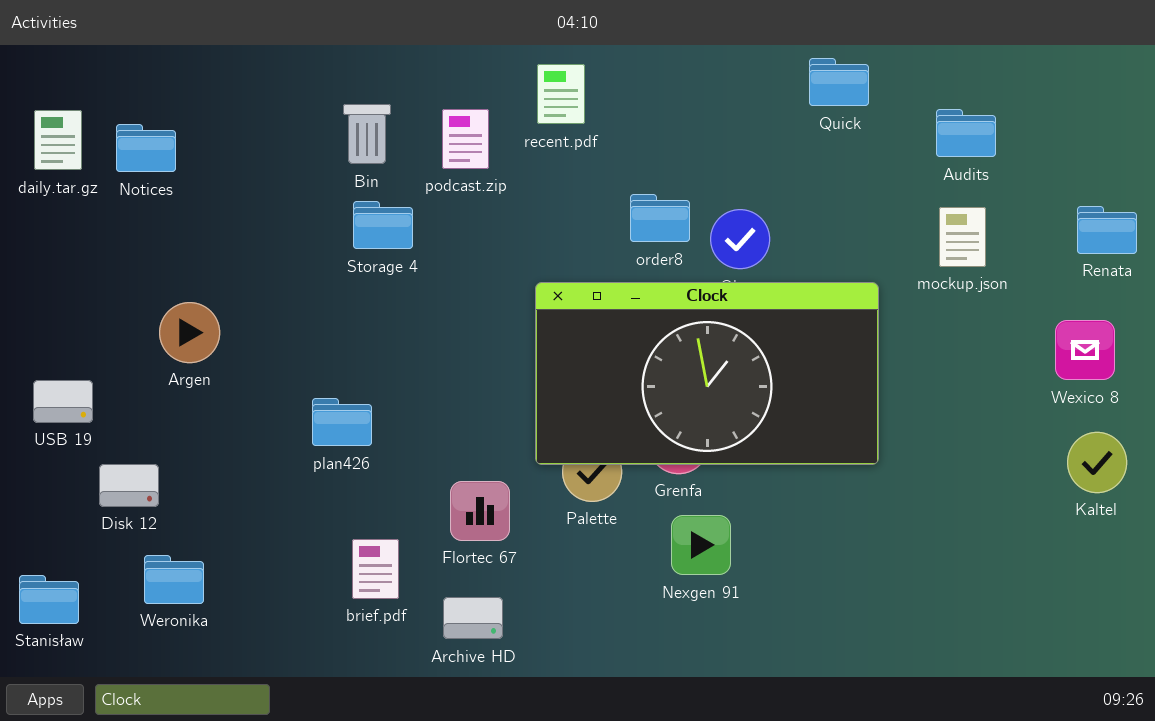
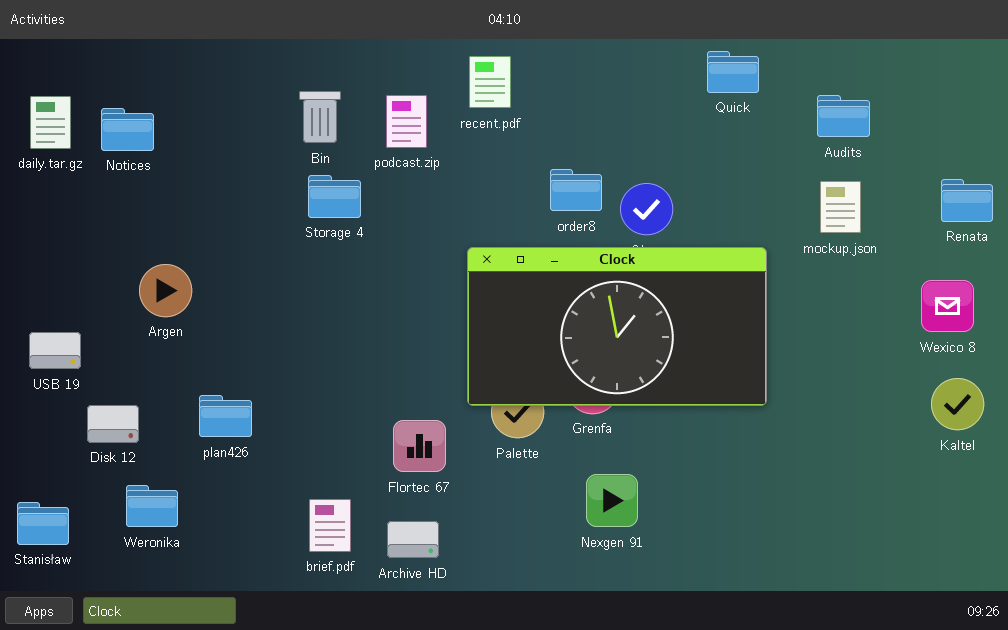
plan426: [312,398,372,446] -> [199,395,252,437], moved
Nexgen 91: [671,515,731,575] -> [586,474,638,527], moved
brief.pdf: [352,539,399,599] -> [309,499,351,552], moved

